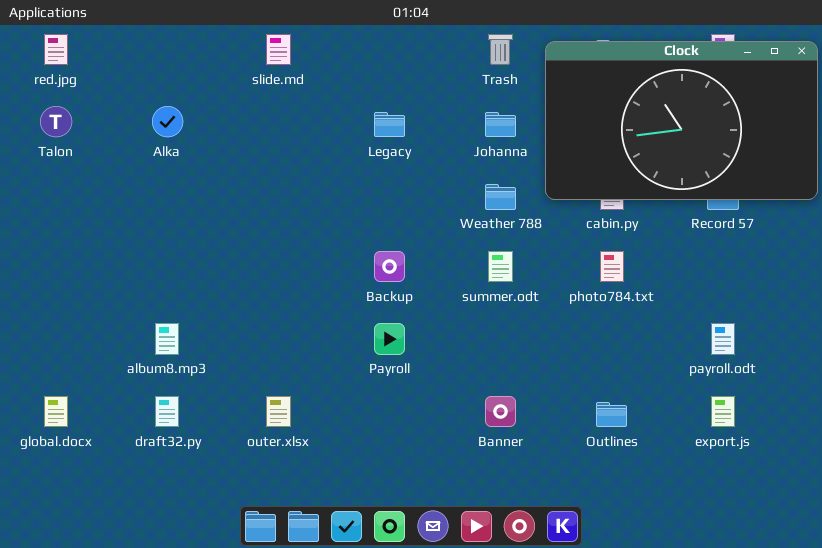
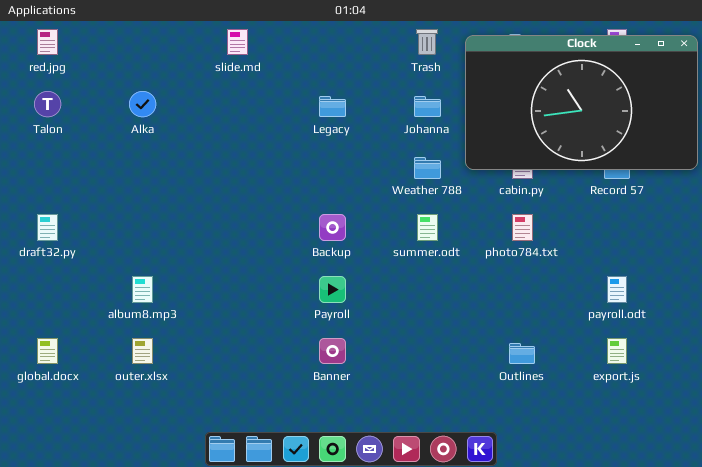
draft32.py: [155,396,179,427] -> [37,214,58,241], moved
outer.xlsx: [266,396,291,427] -> [132,338,153,364], moved
Banner: [485,396,516,427] -> [319,338,346,364], moved

